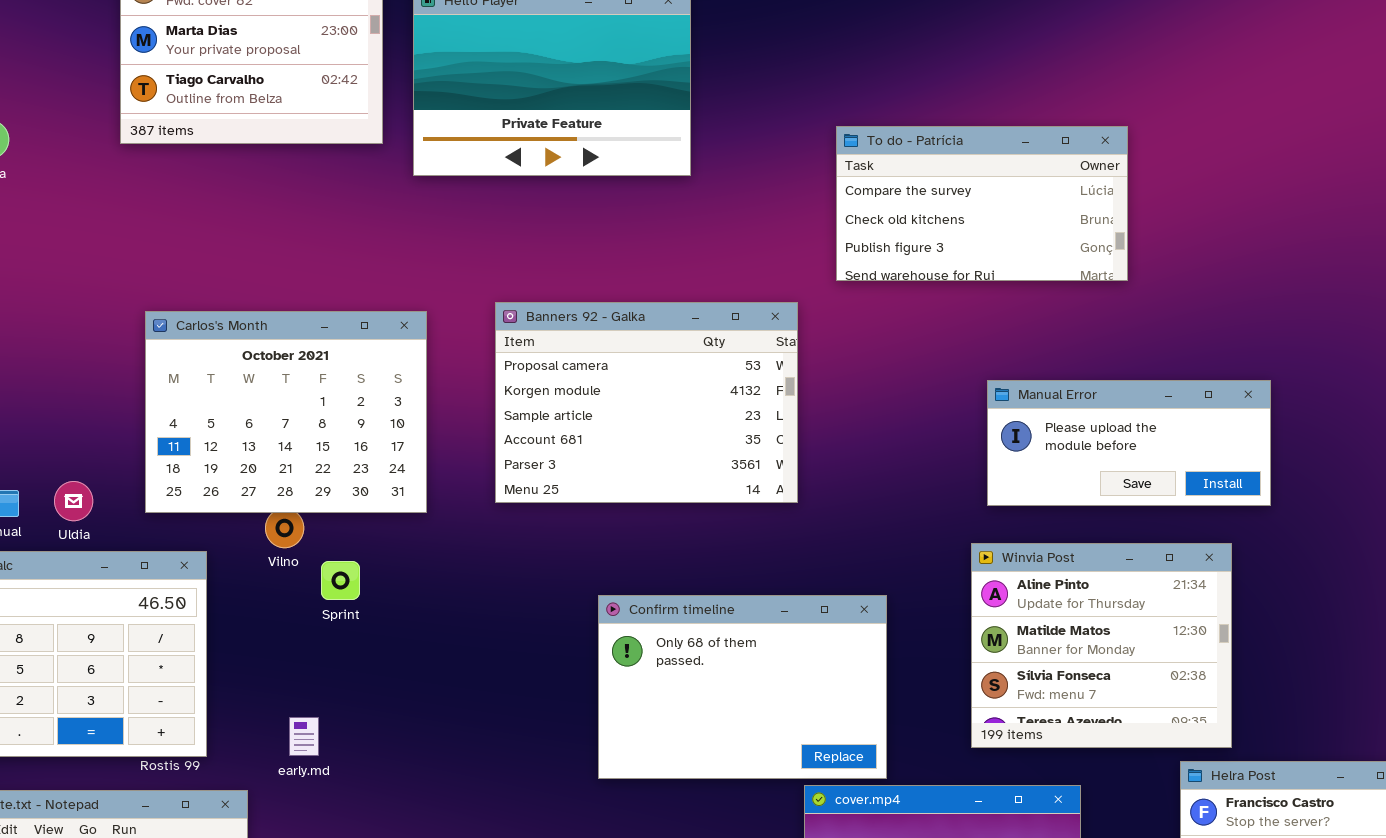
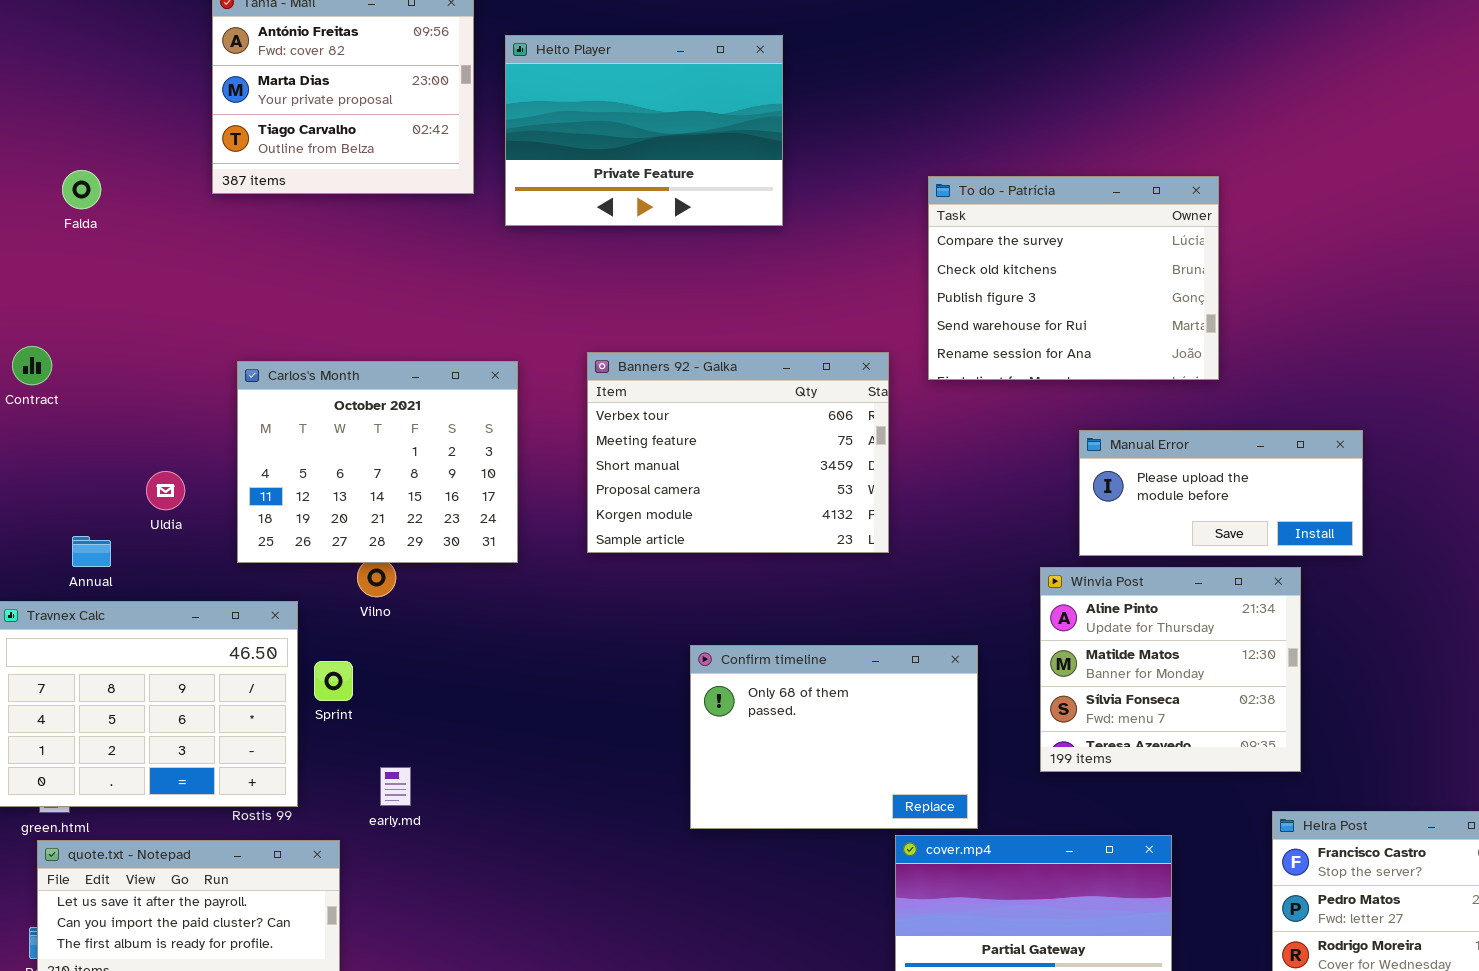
To do - Patrícia: [836,126,1128,281] -> [928,176,1219,380], resized
Banners 92 - Galka: [495,302,798,503] -> [587,352,889,553], scrolled up 3 rows
Uldia: [54,481,93,521] -> [146,471,185,510], moved
Winvia Post: [971,543,1232,748] -> [1040,567,1301,772], moved
Sprint: [321,561,360,600] -> [314,661,353,701], moved

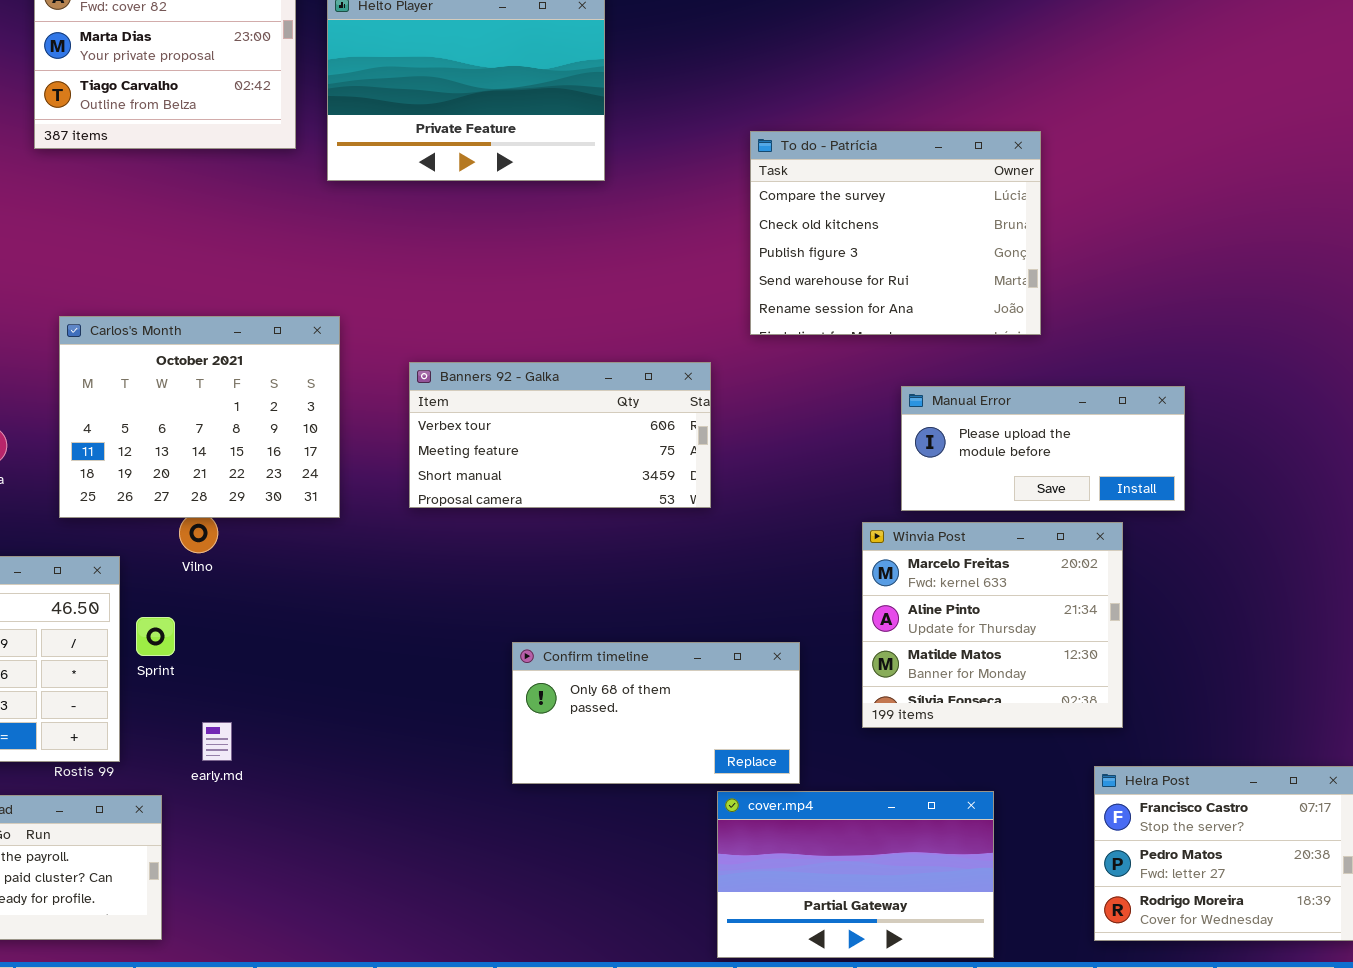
Banners 92 - Galka: [587,352,889,553] -> [409,362,711,508], resized
Winvia Post: [1040,567,1301,772] -> [862,522,1123,728], scrolled up 1 row
Confirm timeline: [690,645,978,829] -> [512,642,800,784], resized

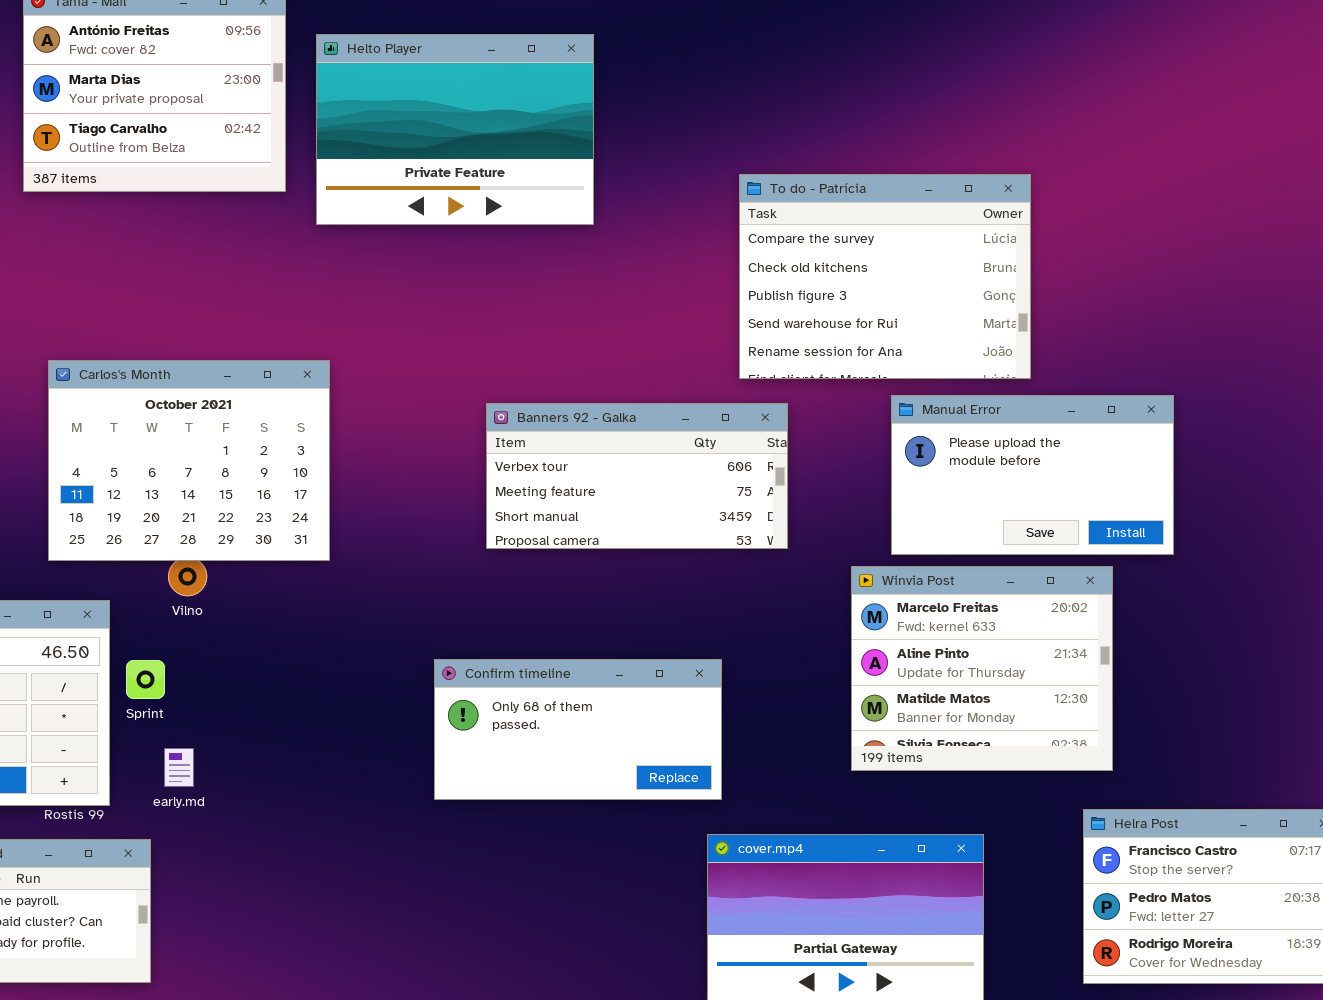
Banners 92 - Galka: [409,362,711,508] -> [486,403,788,549], moved
Manual Error: [901,386,1185,511] -> [891,395,1174,555], resized
Confirm timeline: [512,642,800,784] -> [434,659,722,800], moved
early.md: [202,722,232,761] -> [164,748,194,787], moved

